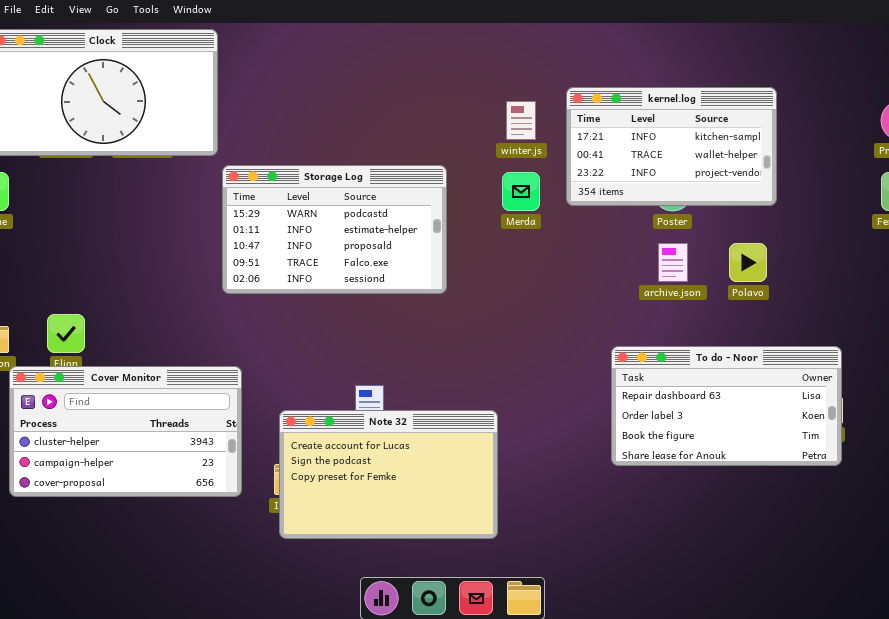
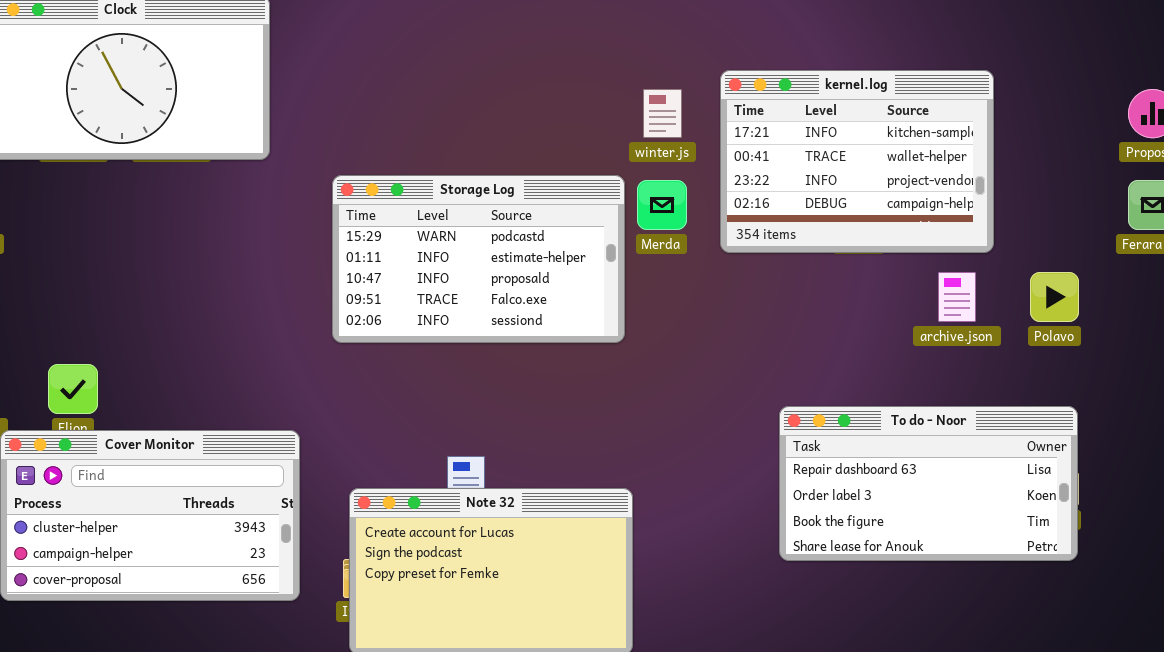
kernel.log: [566,87,777,206] -> [720,70,994,253], resized
Storage Log: [222,165,447,294] -> [332,175,625,343], moved
archive.json: [658,243,688,282] -> [938,272,976,322], moved
Polavo: [729,243,767,282] -> [1030,272,1079,322], moved

